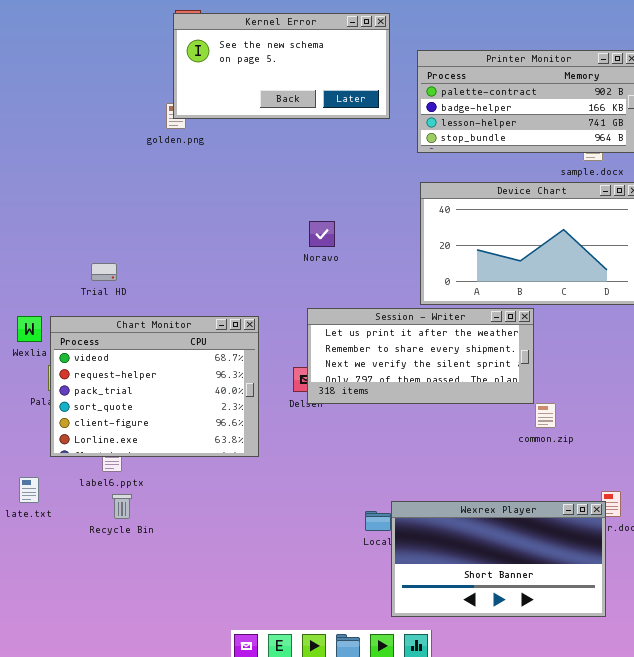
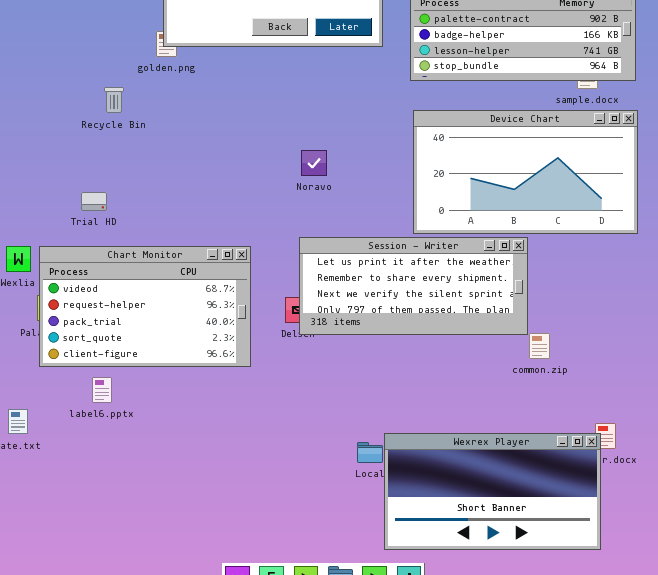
Chart Monitor: [50,316,259,457] -> [39,246,251,367], resized
Recycle Bin: [112,494,132,519] -> [104,87,124,113], moved

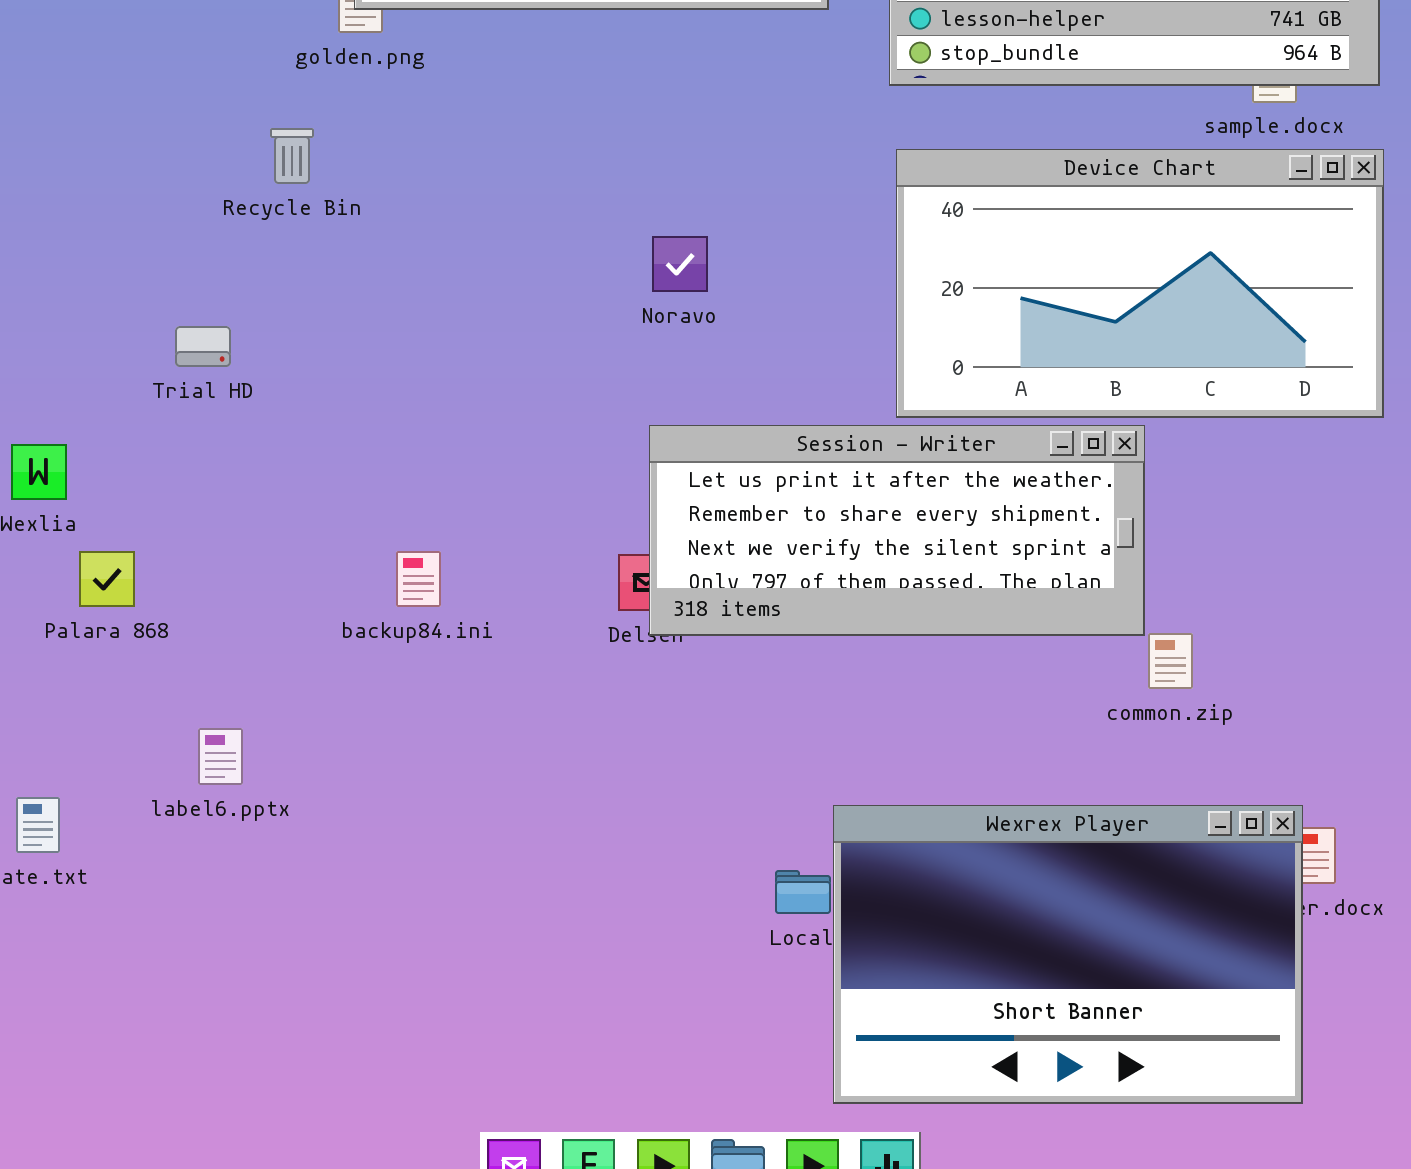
Recycle Bin: [104,87,124,113] -> [270,128,314,184], moved
Chart Monitor: [39,246,251,367] -> none, closed
Wexrex Player: [384,433,601,550] -> [833,805,1303,1104], resized

